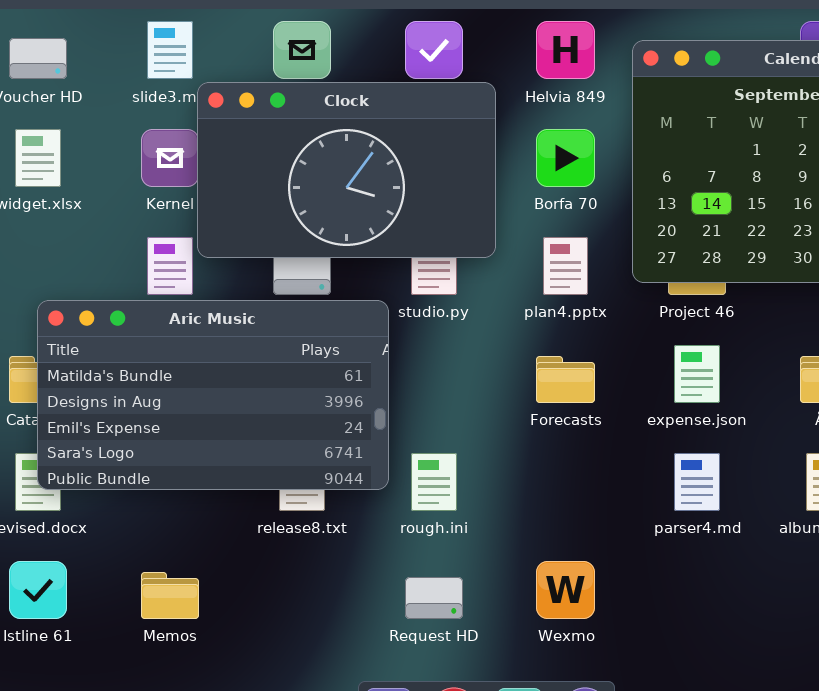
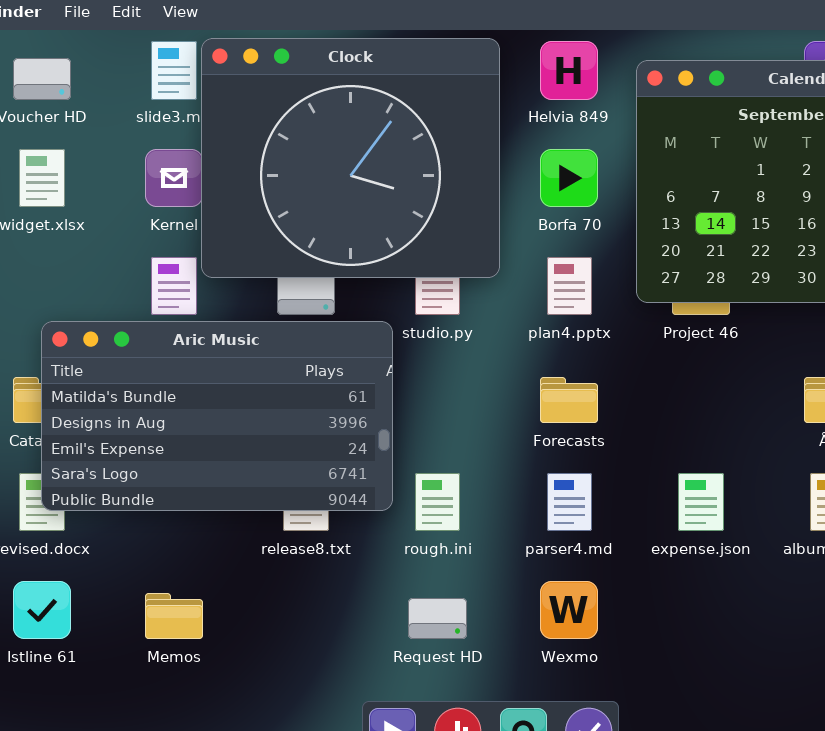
Clock: [197,82,496,258] -> [201,38,500,278], resized
expense.json: [674,345,720,403] -> [678,473,724,531], moved
parser4.md: [674,453,720,511] -> [547,473,592,531], moved

